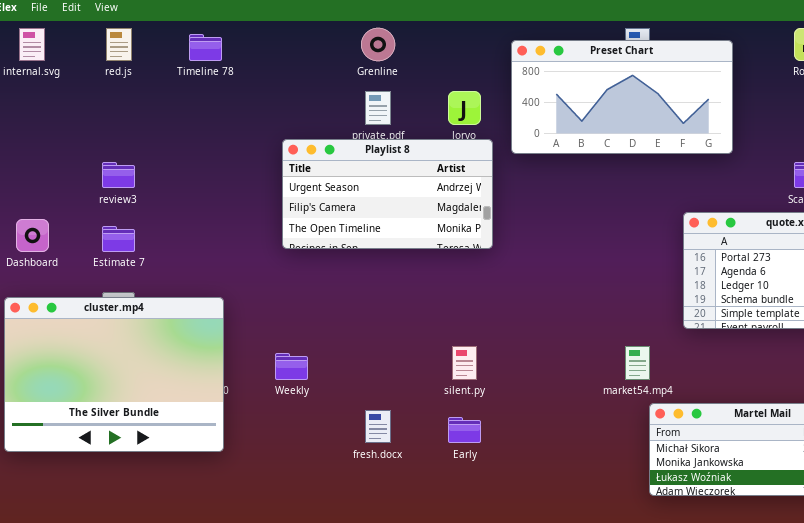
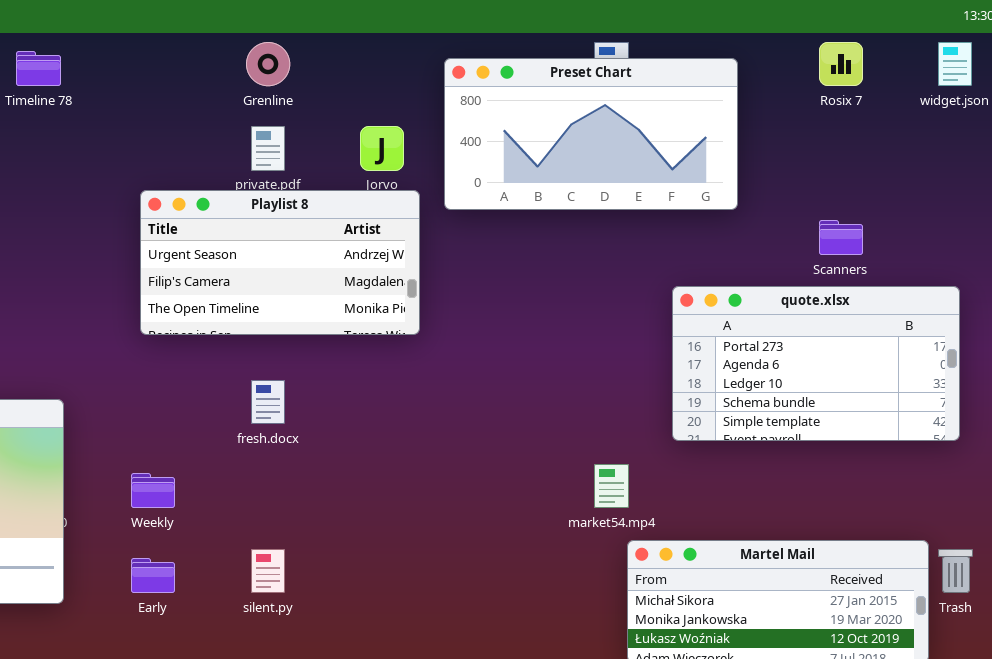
silent.py: [452,346,477,380] -> [251,549,285,593], moved
fresh.docx: [365,410,391,443] -> [251,380,285,424], moved
Early: [448,417,481,443] -> [131,558,175,593], moved

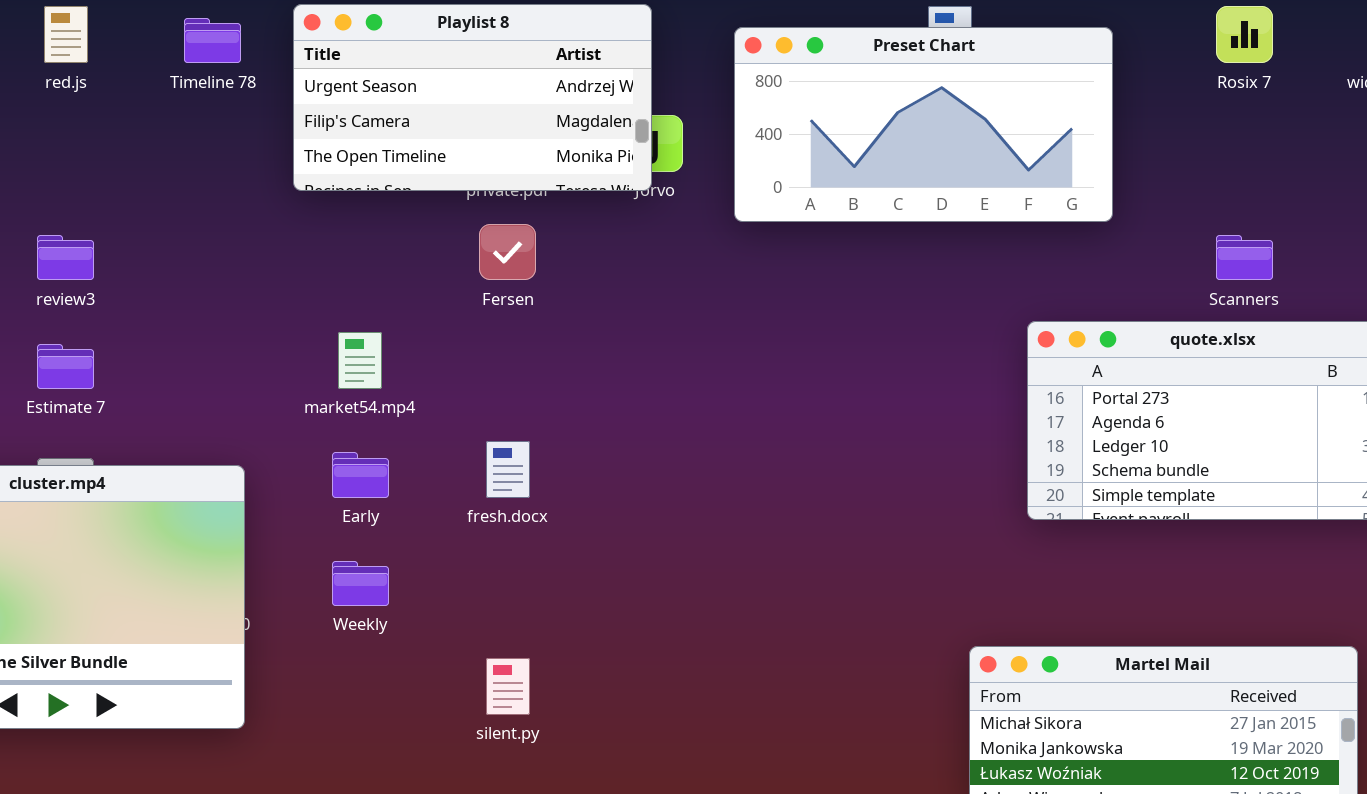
Playlist 8: [140,190,420,335] -> [293,4,652,191], moved
market54.mp4: [594,464,629,508] -> [338,332,382,389], moved
Early: [131,558,175,593] -> [332,452,389,498], moved

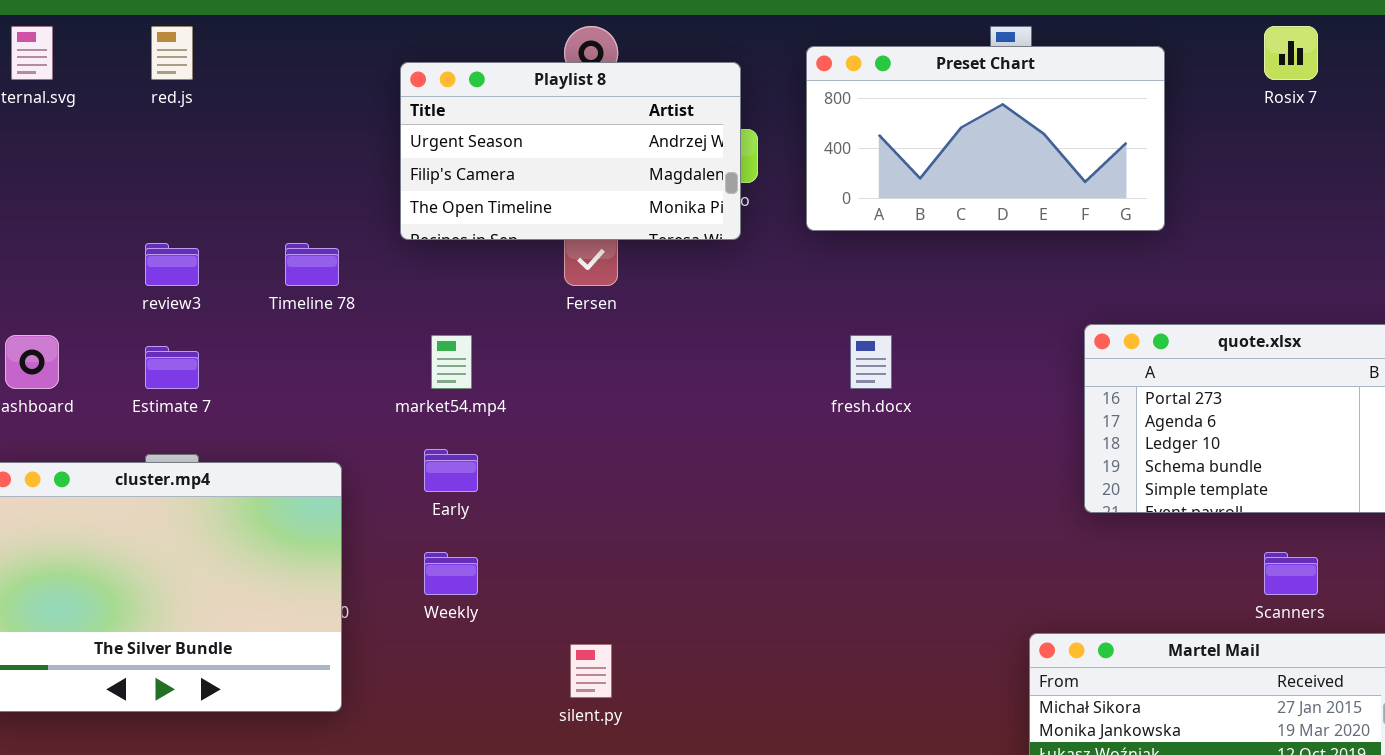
Playlist 8: [293,4,652,191] -> [400,62,741,240], moved
Timeline 78: [184,18,241,63] -> [285,243,339,286], moved
Scanners: [1216,235,1273,280] -> [1264,552,1318,595], moved
fresh.docx: [486,441,530,498] -> [850,335,892,389], moved

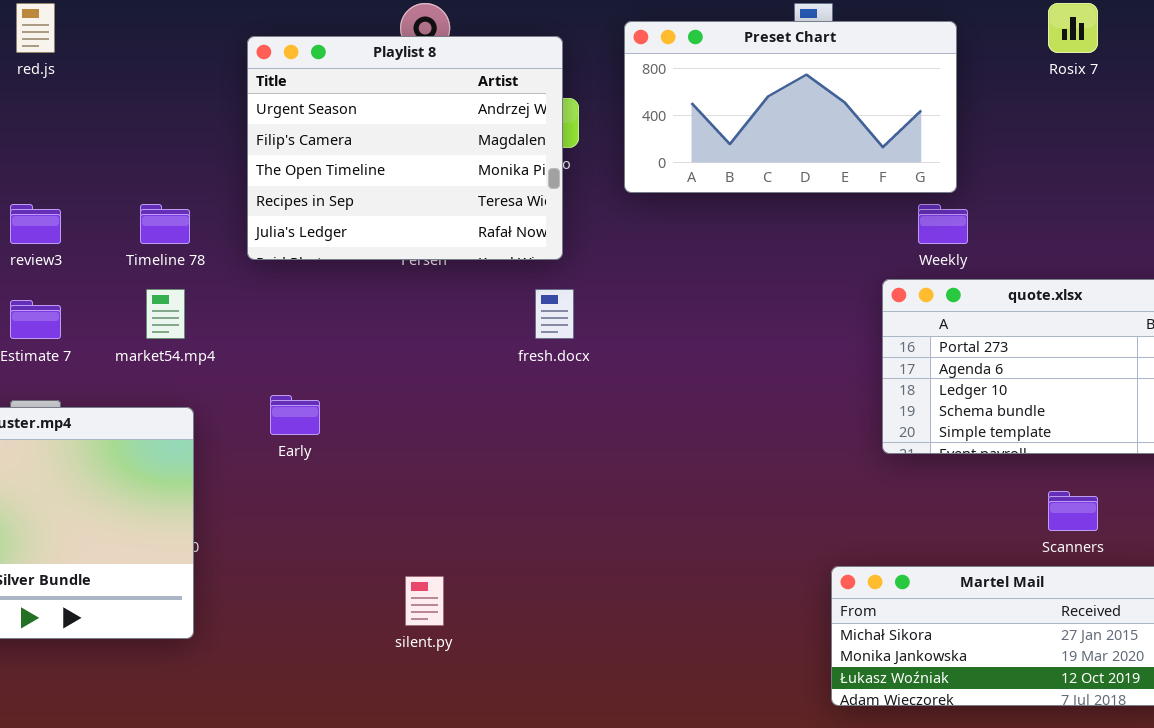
Playlist 8: [400,62,741,240] -> [247,36,563,260], resized
market54.mp4: [431,335,472,389] -> [146,289,185,339], moved
fresh.docx: [850,335,892,389] -> [535,289,574,339], moved
Weekly: [424,552,478,595] -> [918,204,968,244], moved

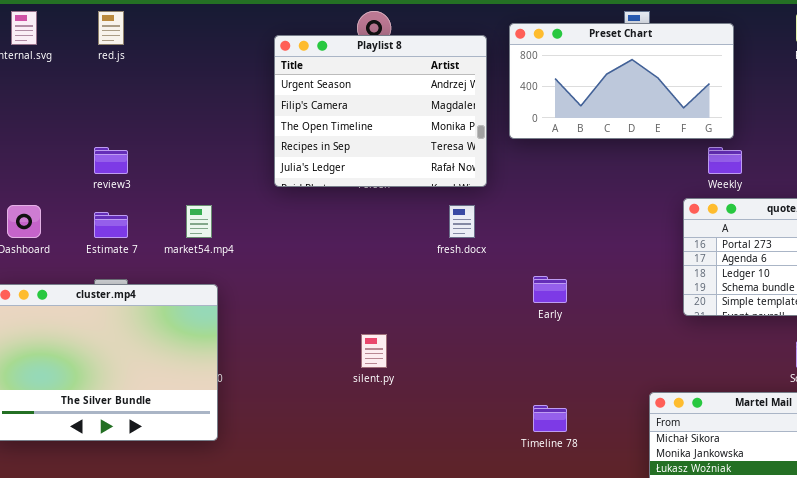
Playlist 8: [247,36,563,260] -> [274,35,487,187], moved
Timeline 78: [140,204,190,244] -> [533,405,567,432], moved
Early: [270,395,320,435] -> [533,276,567,303], moved
silent.py: [405,576,444,626] -> [361,334,387,368], moved

